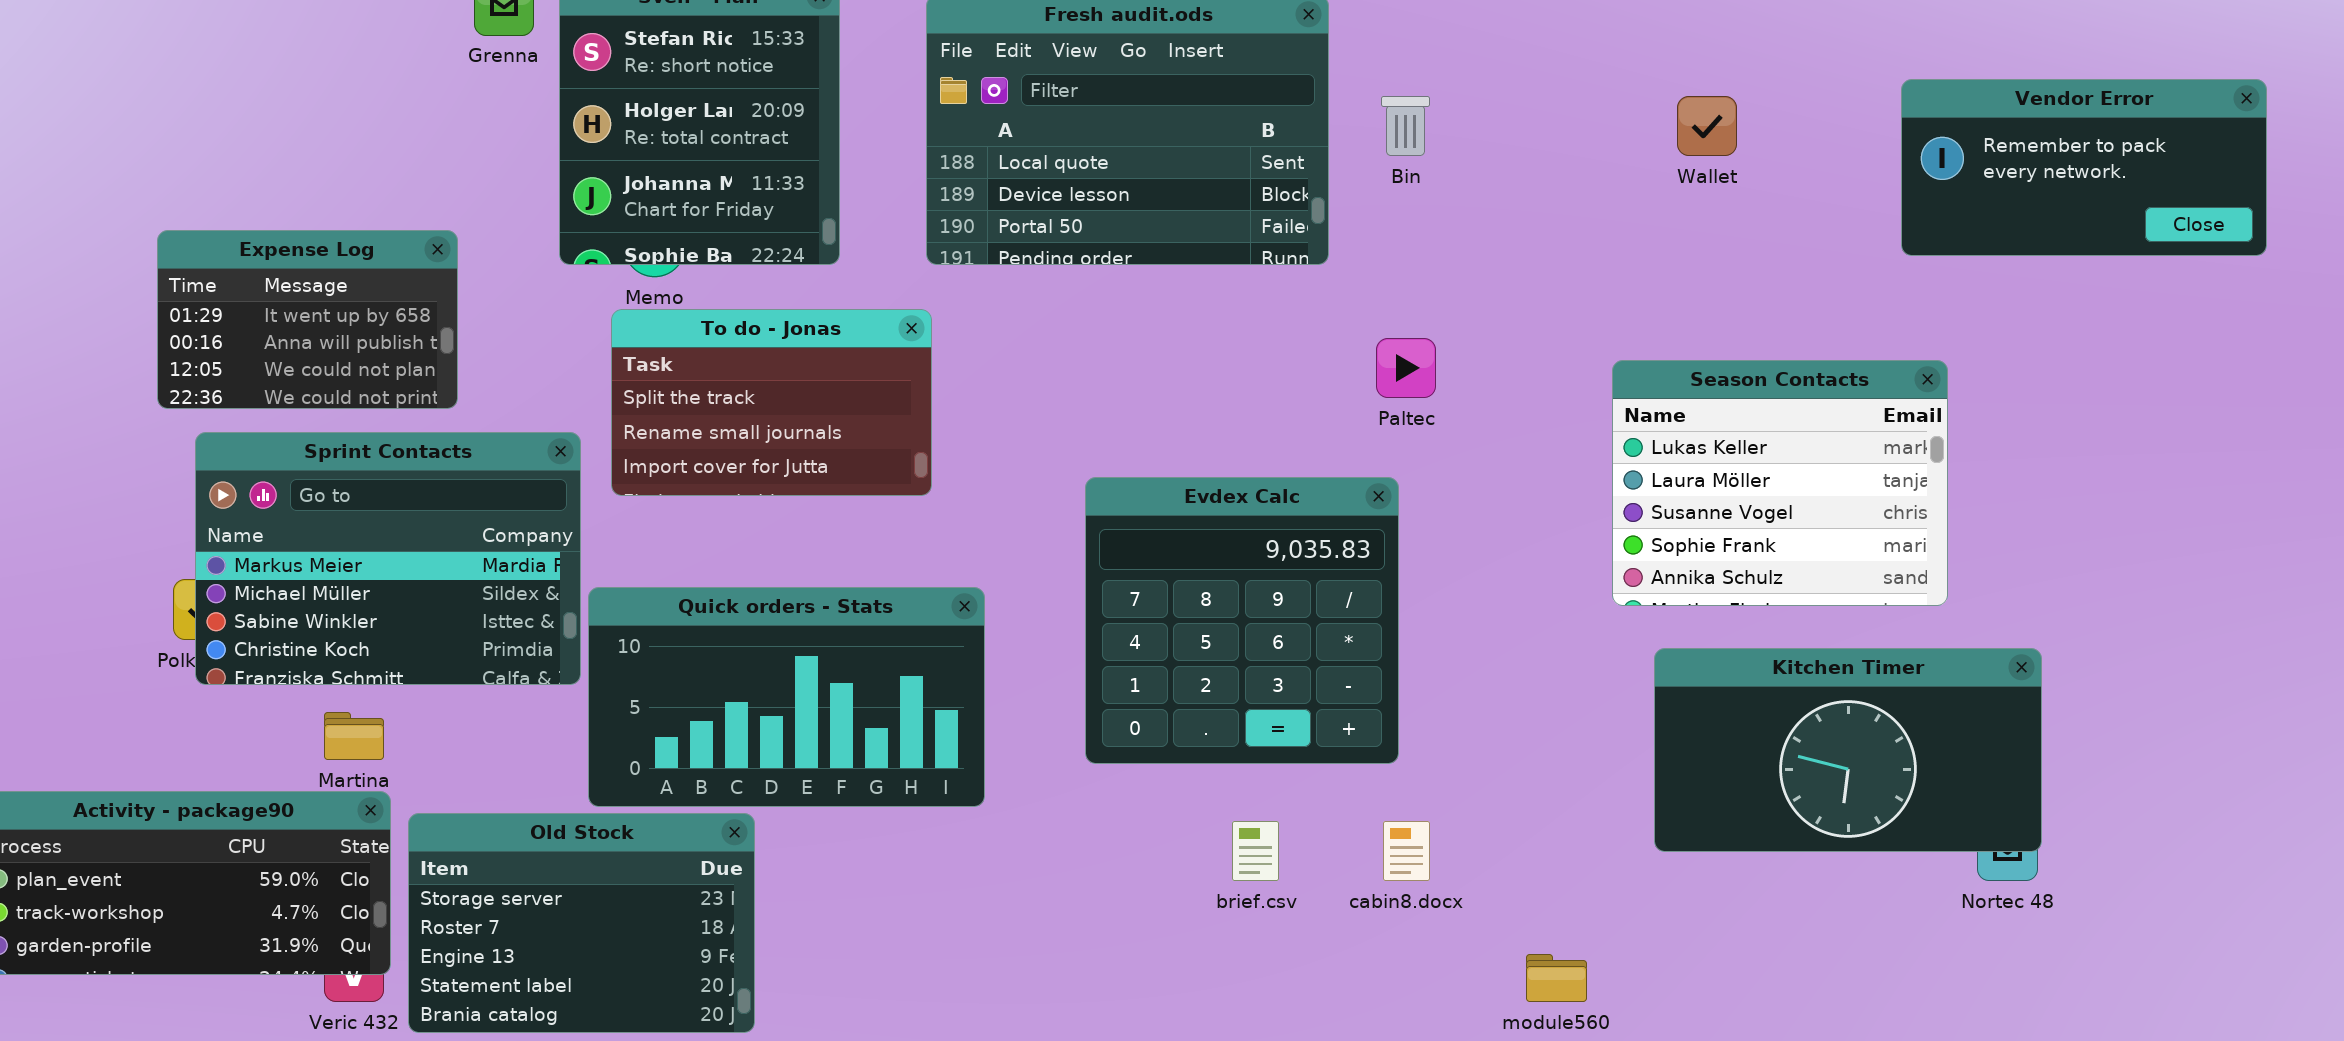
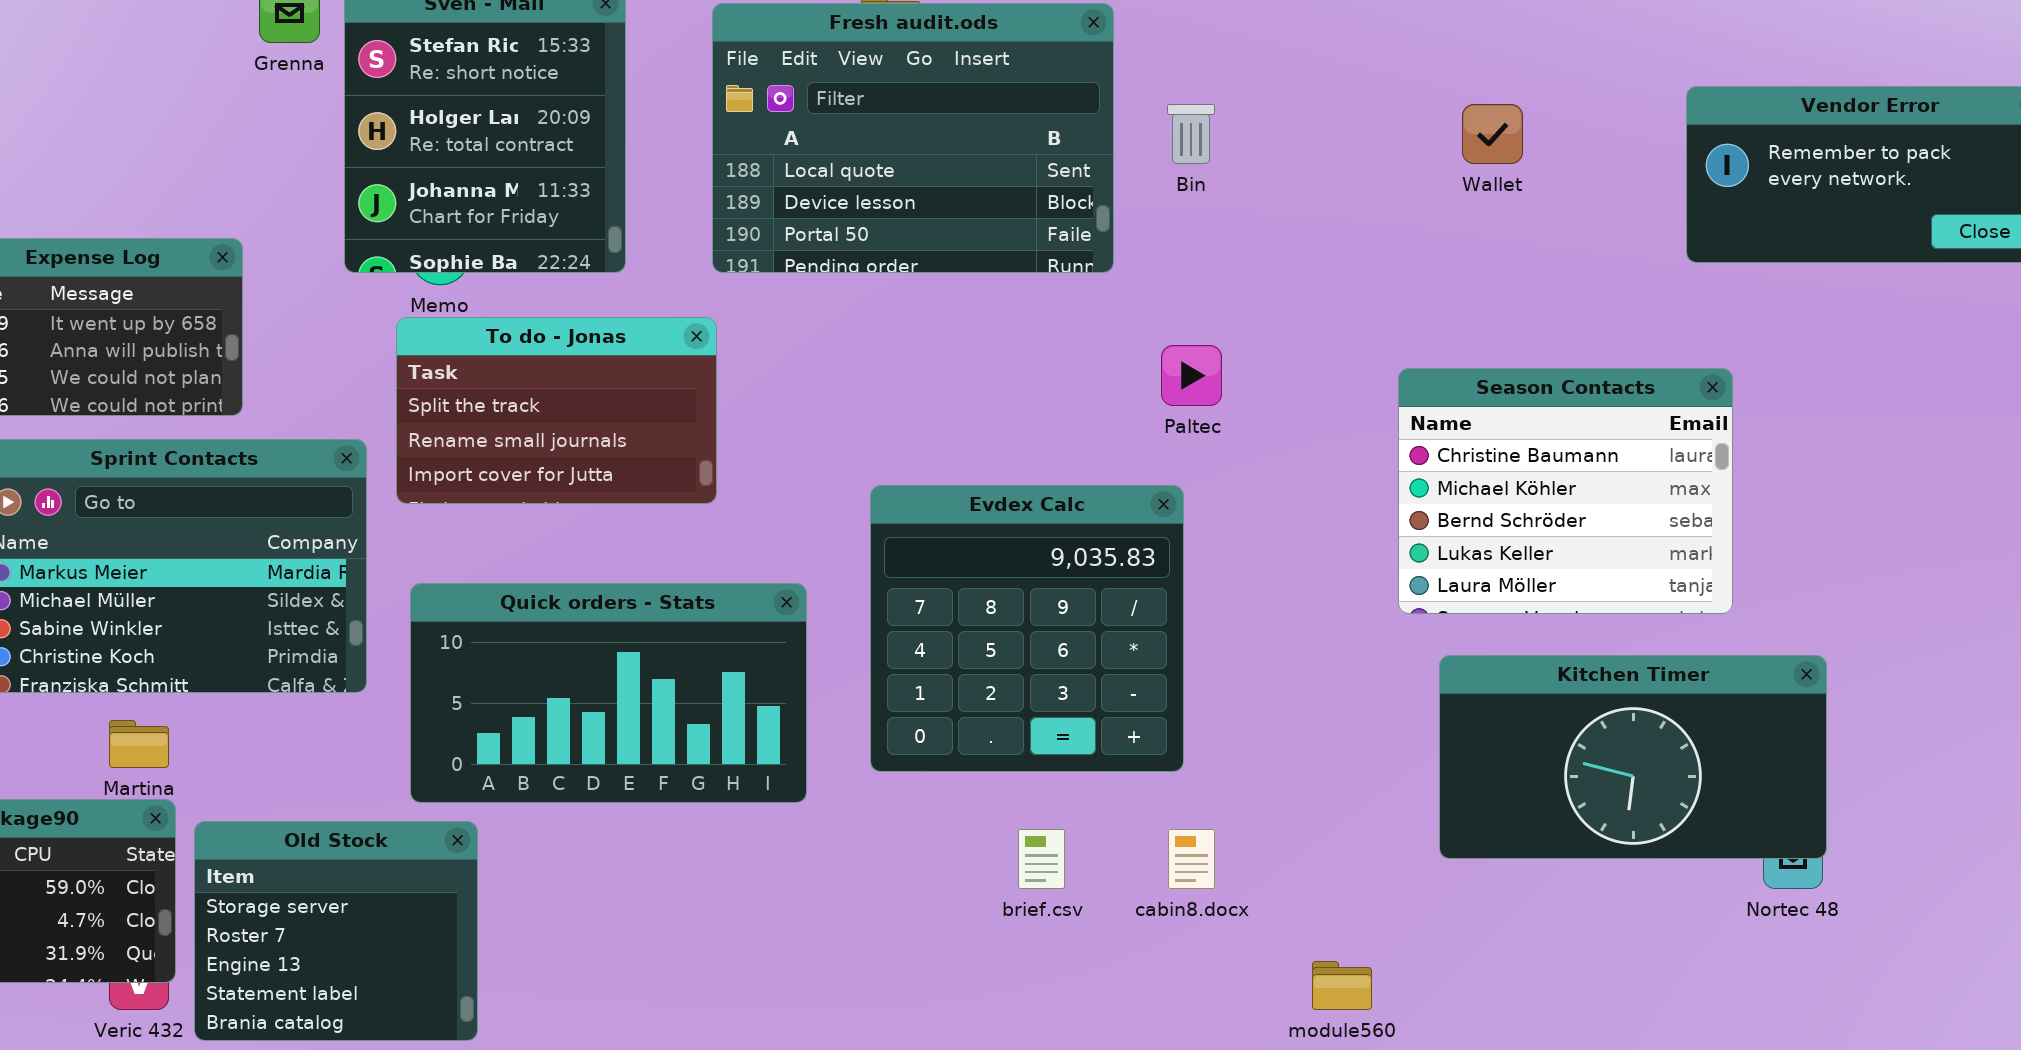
Season Contacts: [1612,360,1948,606] -> [1398,368,1733,614], scrolled up 3 rows
Quick orders - Stats: [588,587,985,807] -> [410,583,807,803], moved
Old Stock: [408,813,755,1033] -> [194,821,478,1041], resized

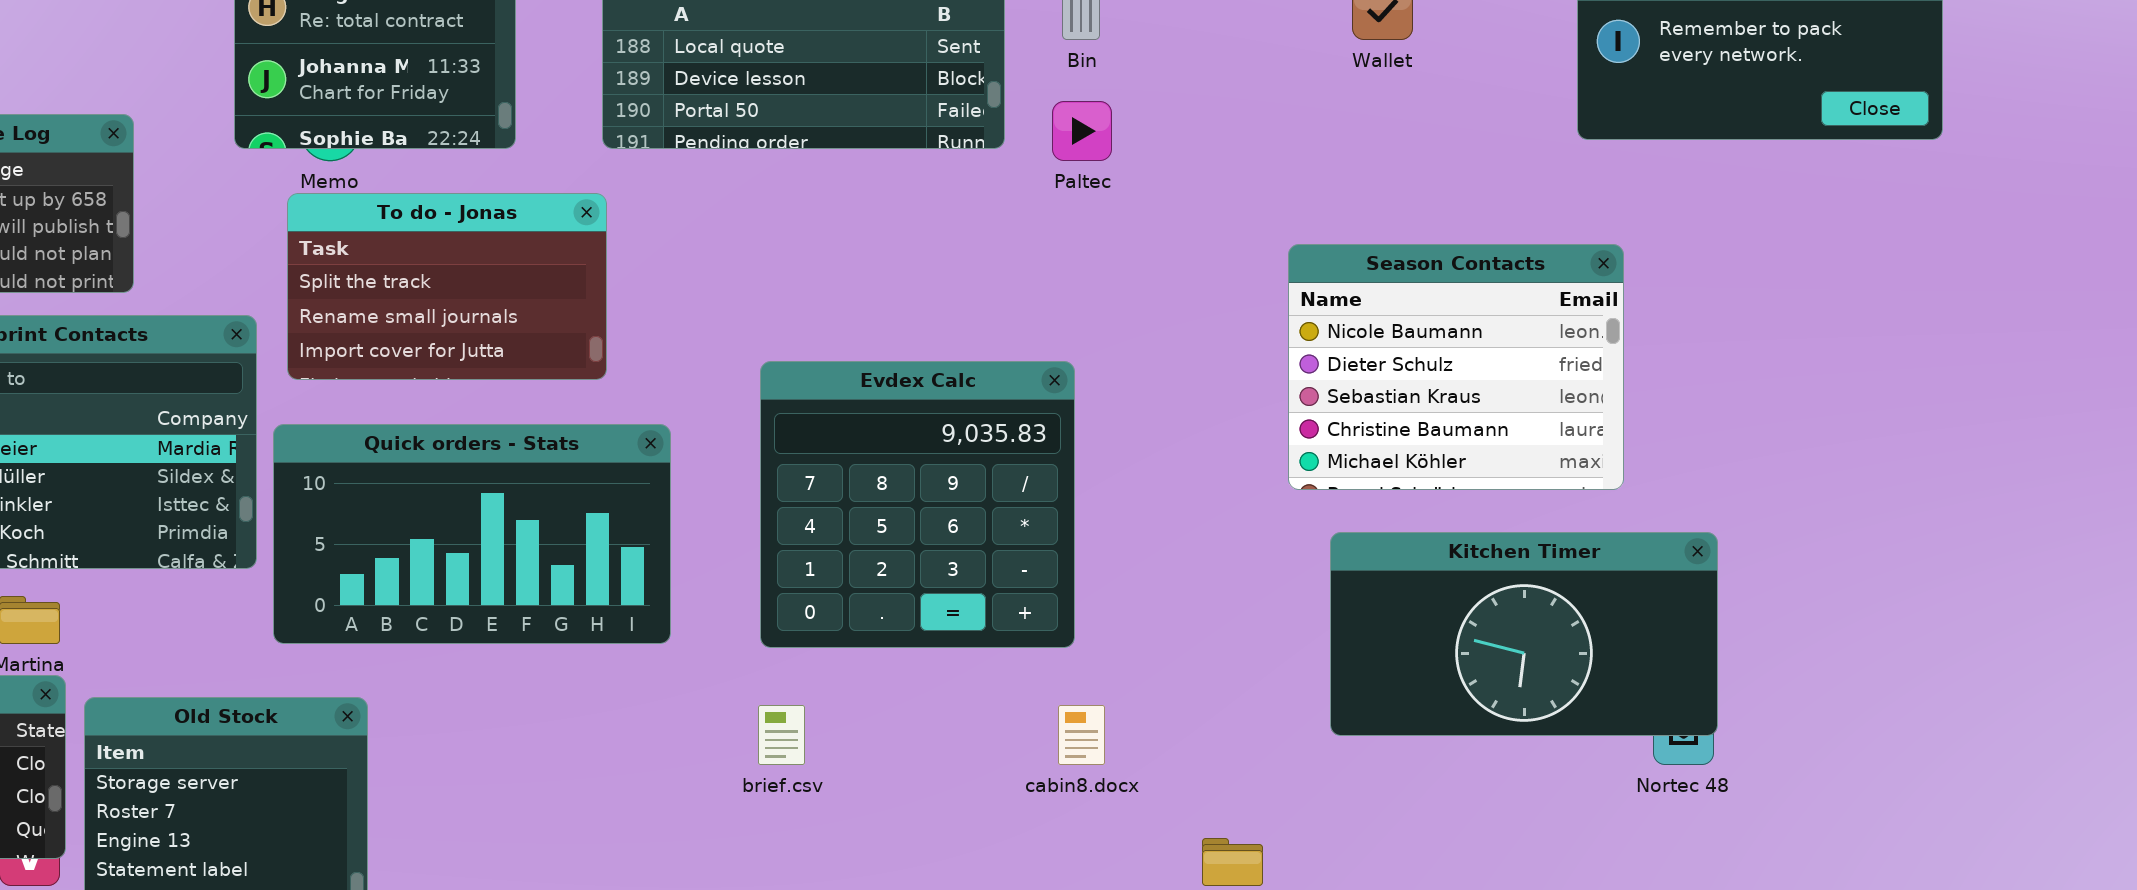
Paltec: [1161,345,1222,406] -> [1052,101,1112,161], moved
Season Contacts: [1398,368,1733,614] -> [1288,244,1624,490], scrolled up 3 rows
Quick orders - Stats: [410,583,807,803] -> [273,424,671,644], moved
brief.csv: [1018,829,1065,889] -> [758,705,805,765], moved

